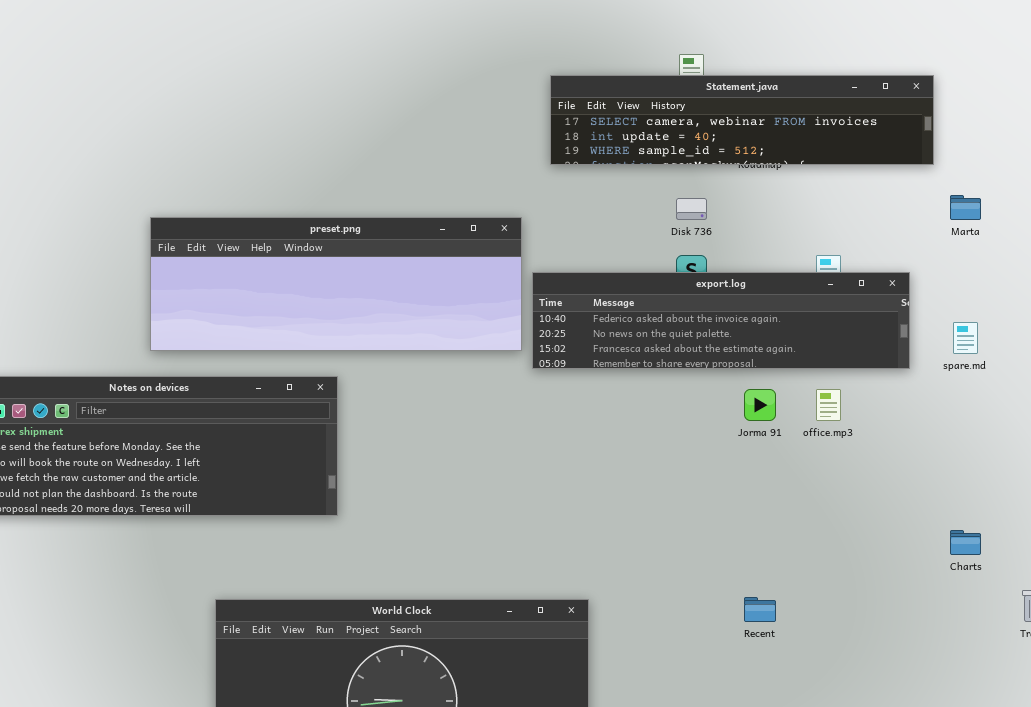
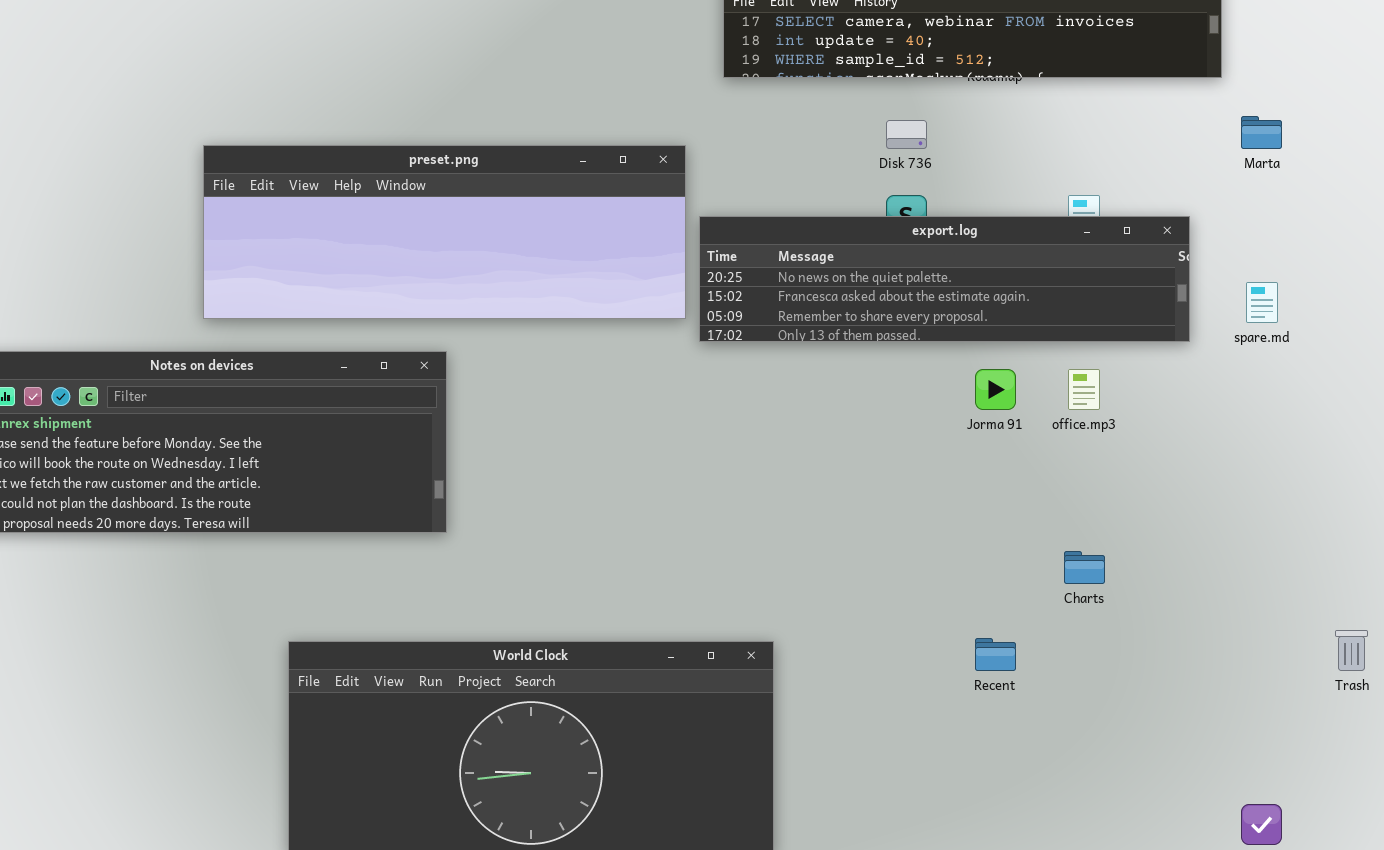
export.log: [532,272,910,369] -> [699,216,1190,342], scrolled down 1 row
Charts: [950,530,981,555] -> [1064,551,1105,584], moved

